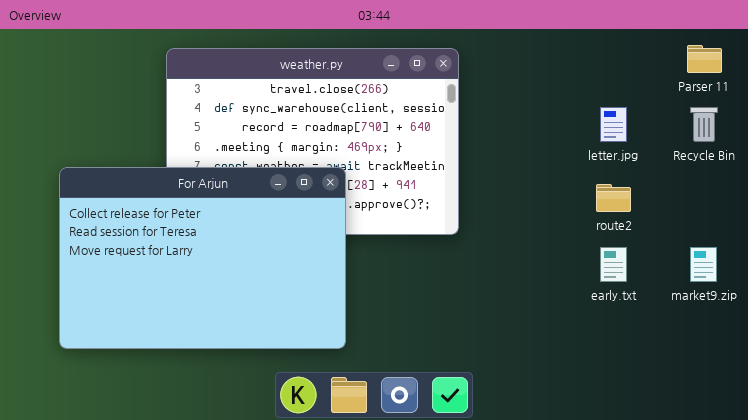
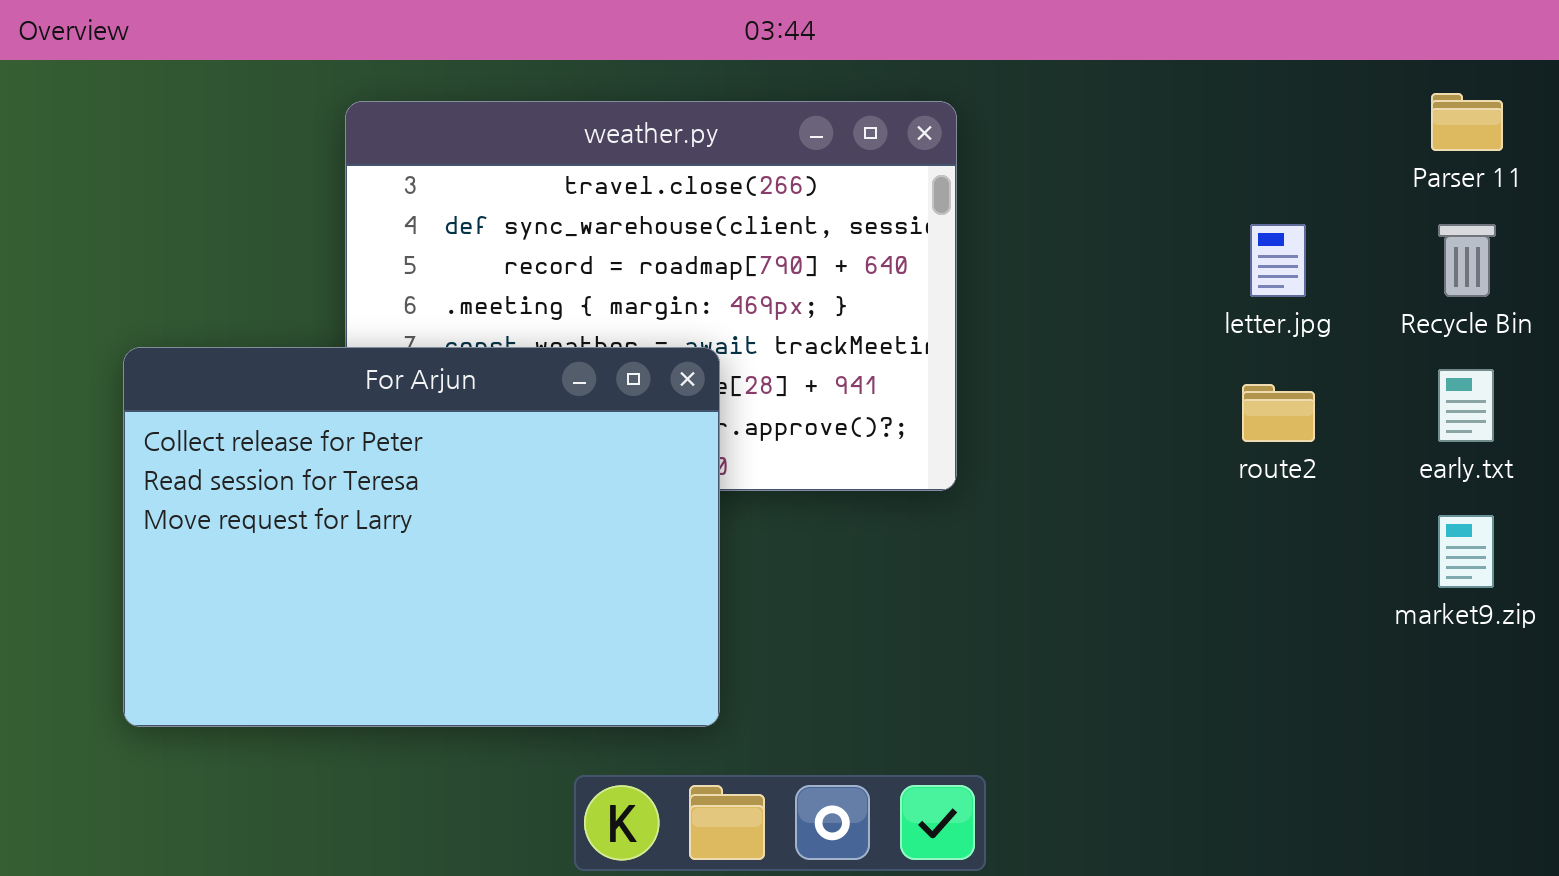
early.txt: [600,247,627,282] -> [1438,369,1494,442], moved

